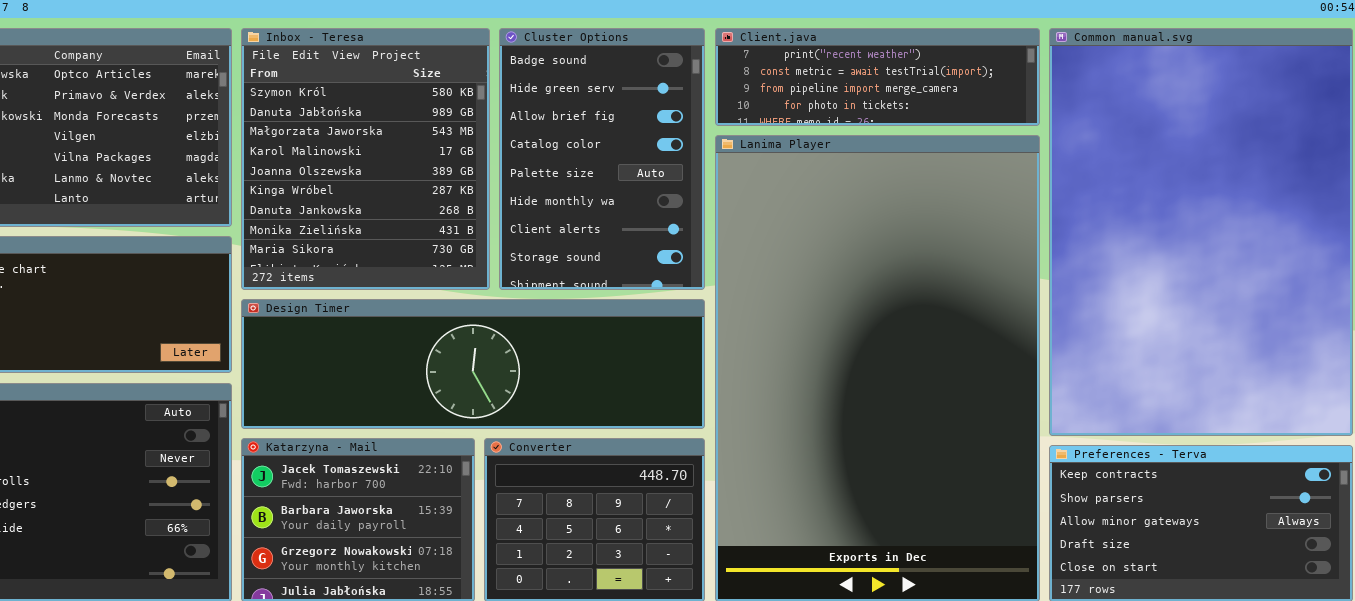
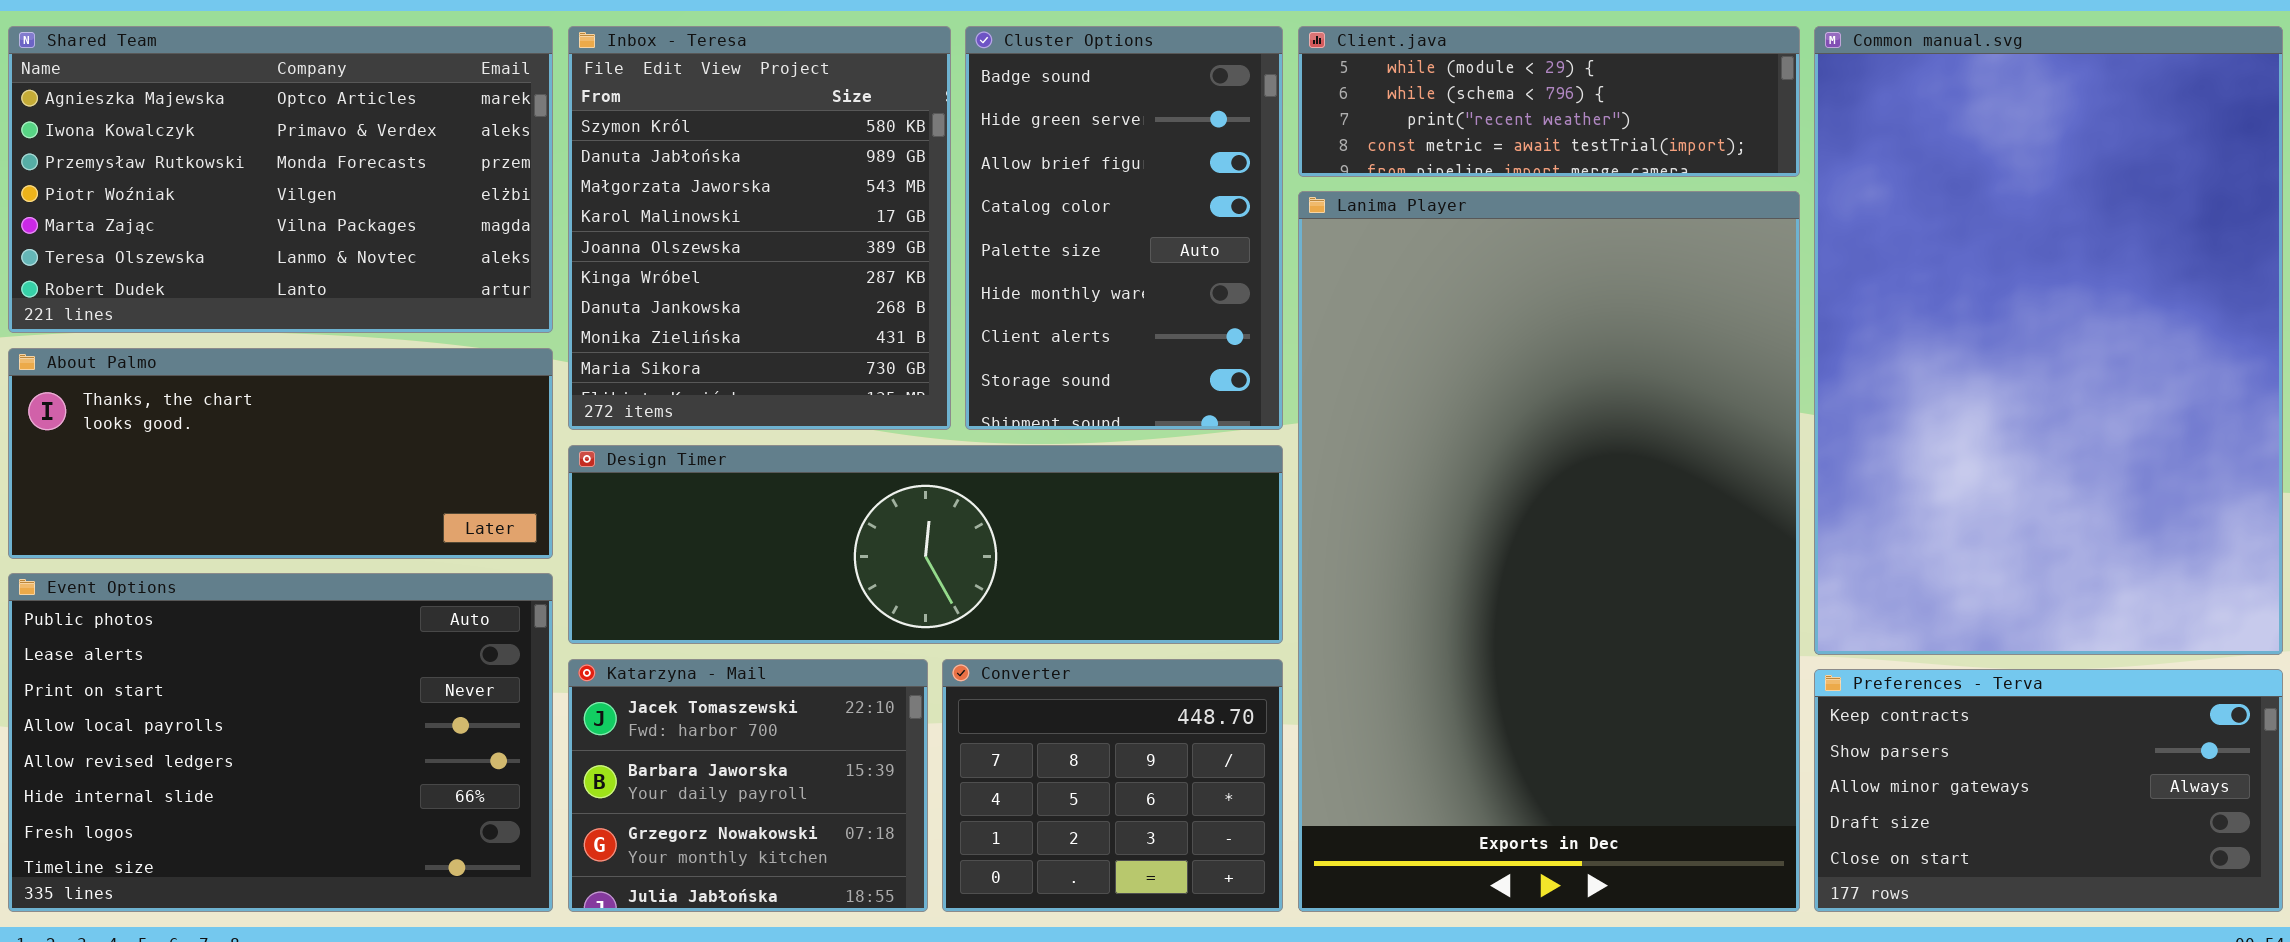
Client.java: [715,28,1040,126] -> [1298,26,1800,177], scrolled up 2 rows

